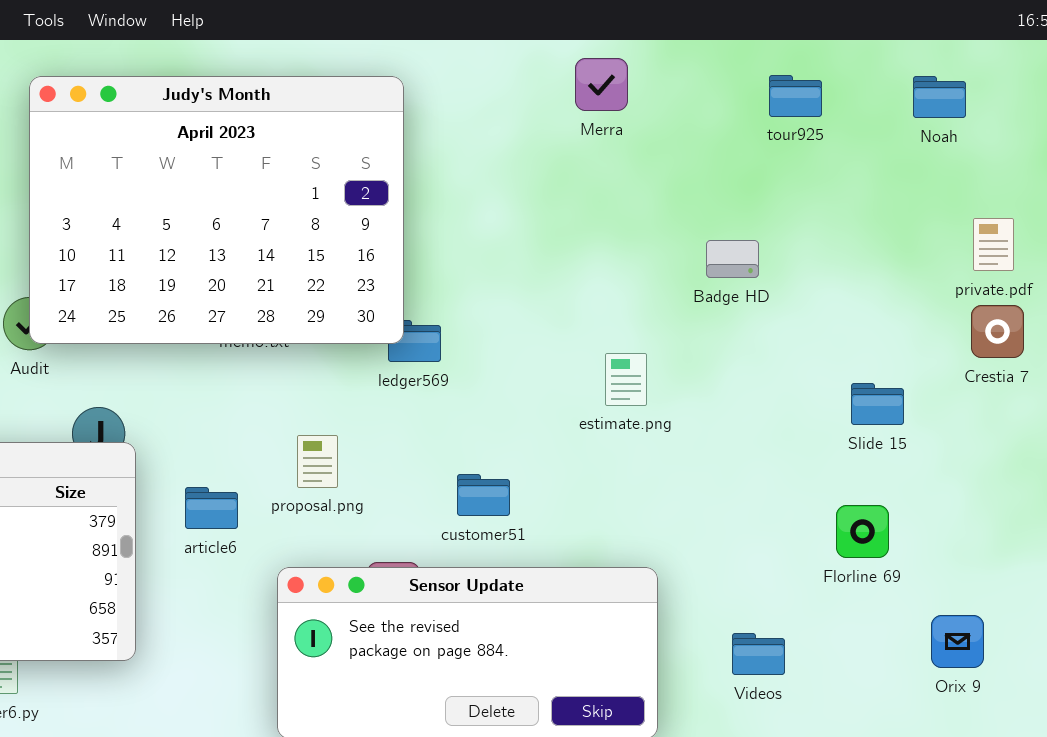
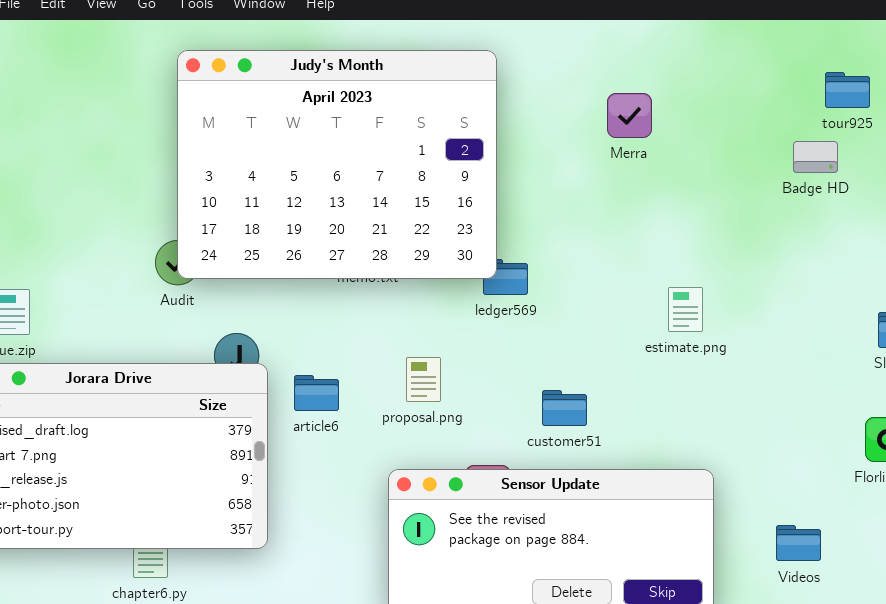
Merra: [575,58,628,111] -> [607,93,652,138], moved
tour925: [769,75,822,117] -> [825,72,870,108], moved
Badge HD: [706,240,759,278] -> [793,141,838,173], moved
article6: [185,487,238,529] -> [294,375,339,411], moved

